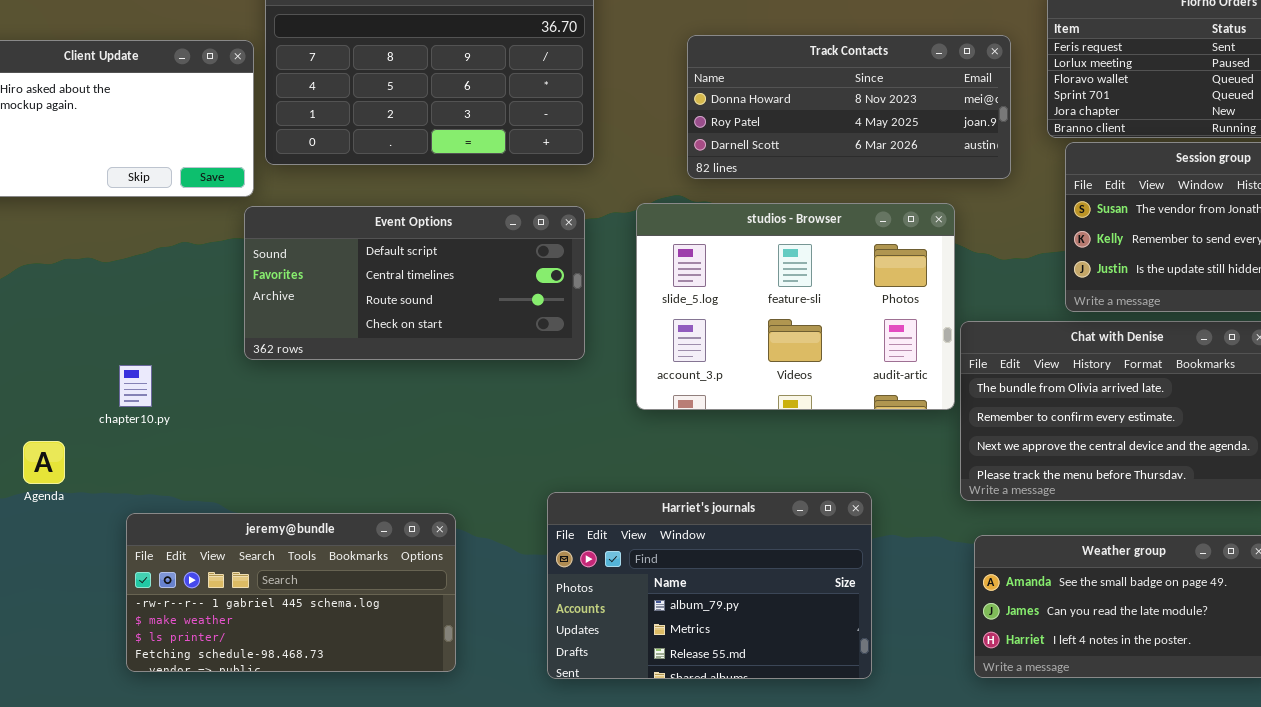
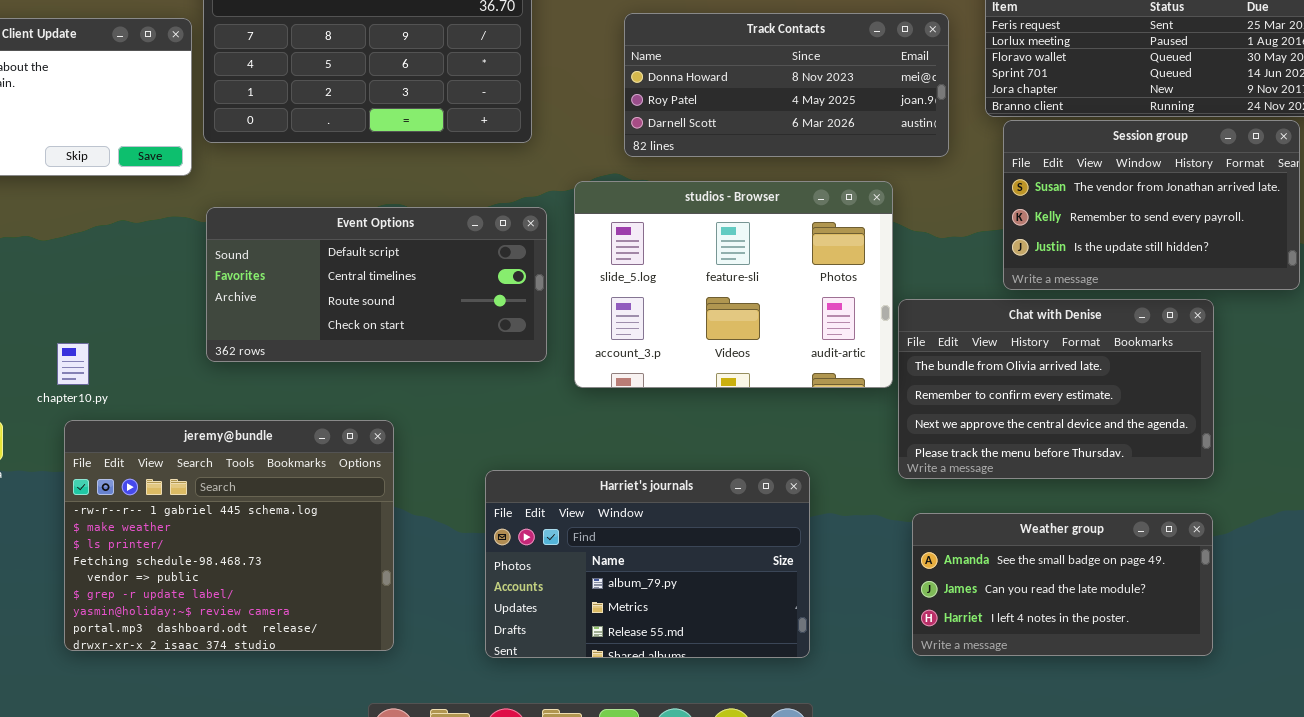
Event Options: [244,206,585,360] -> [206,207,547,362], moved
jeremy@bundle: [126,513,456,672] -> [64,420,394,651], resized

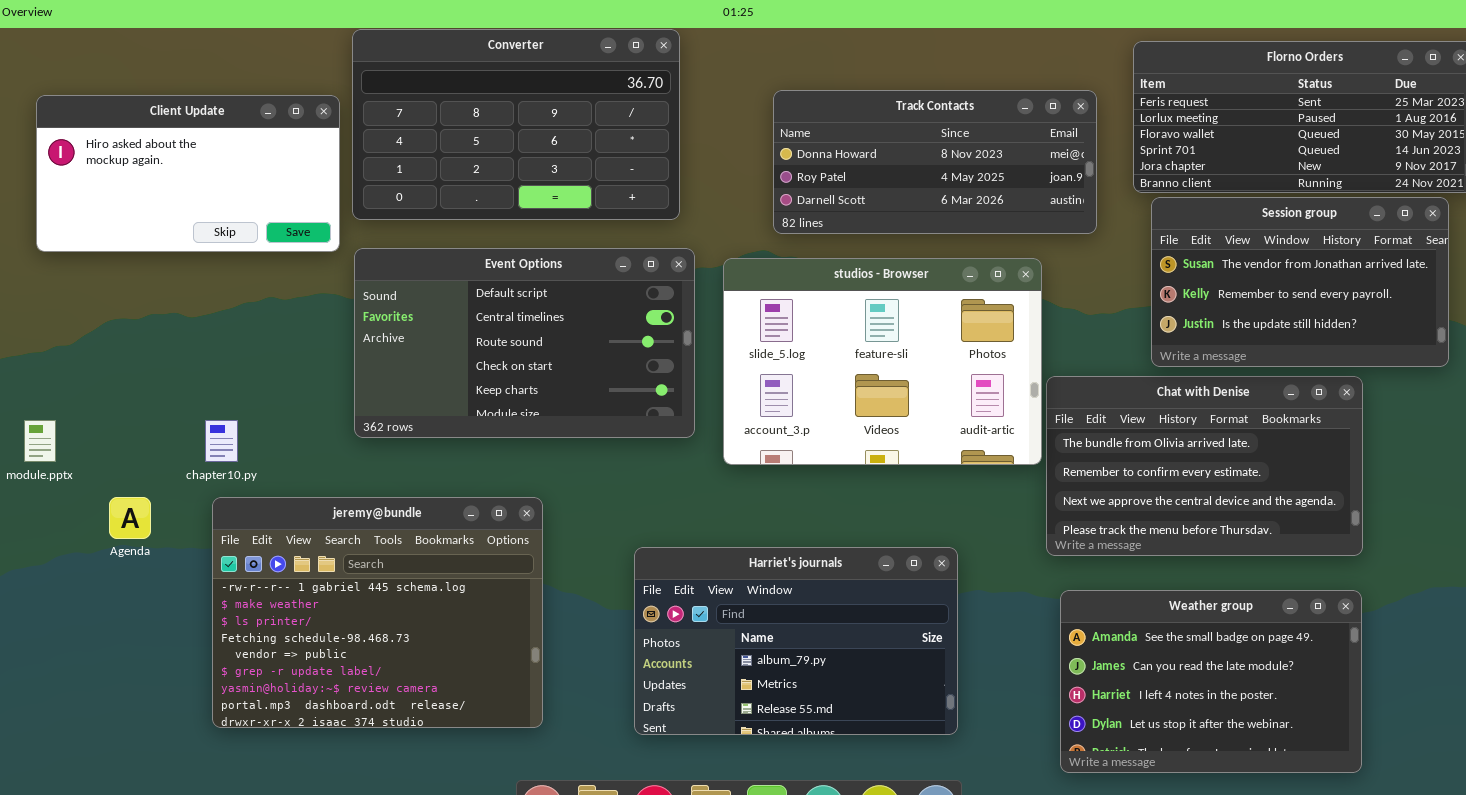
Event Options: [206,207,547,362] -> [354,248,695,438], resized
Weather group: [912,513,1213,656] -> [1060,590,1362,773], resized

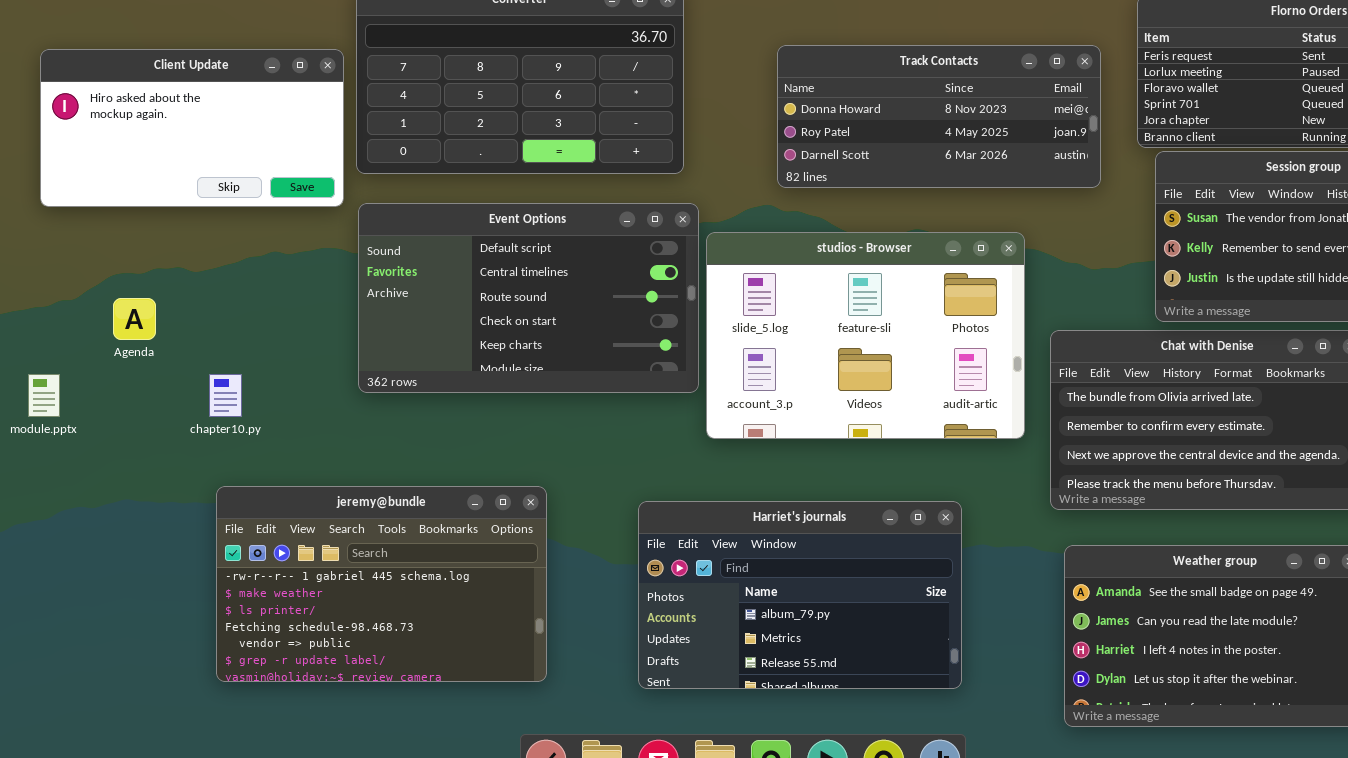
studios - Browser: [723,258,1042,465] -> [706,232,1025,439], moved
Agenda: [109,497,151,539] -> [113,298,156,340], moved
jeremy@bundle: [212,497,543,728] -> [216,486,547,682], resized

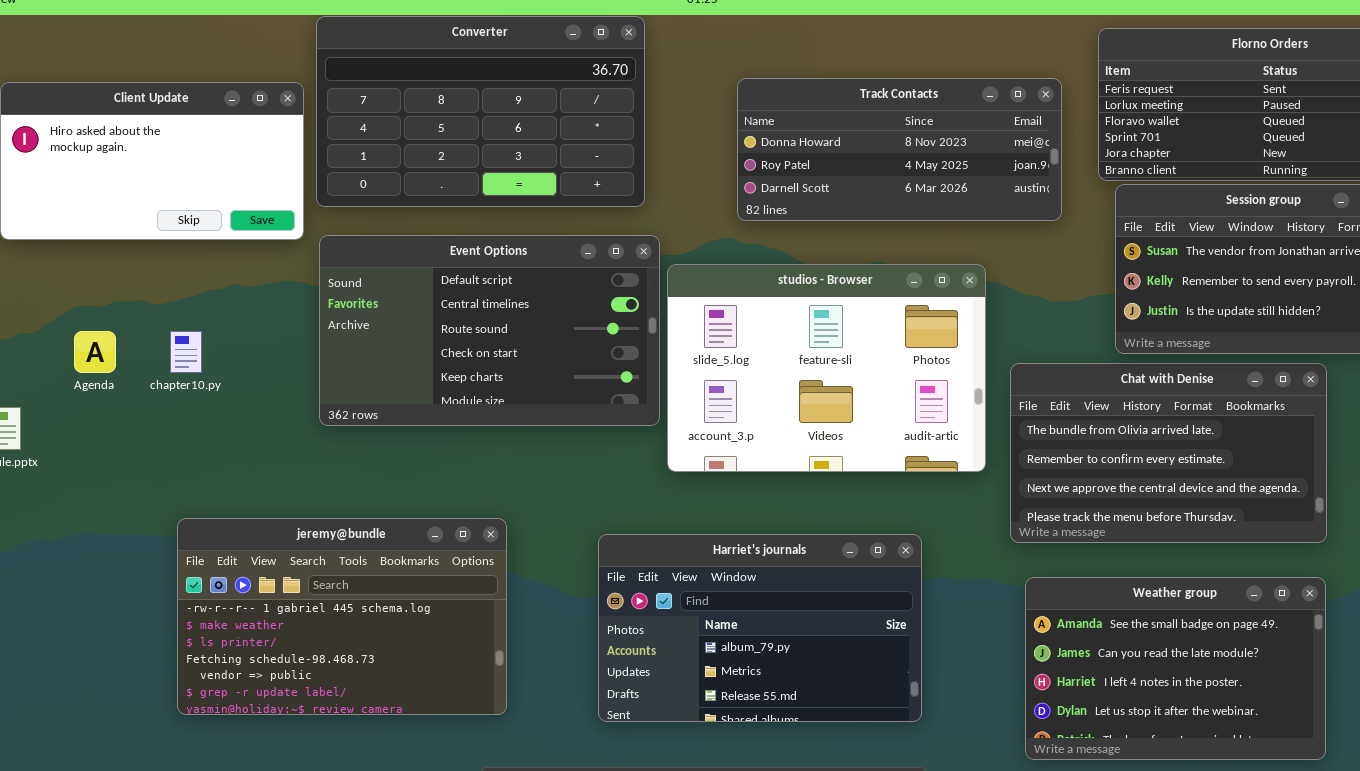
chapter10.py: [209,374,242,417] -> [170,331,202,373], moved

